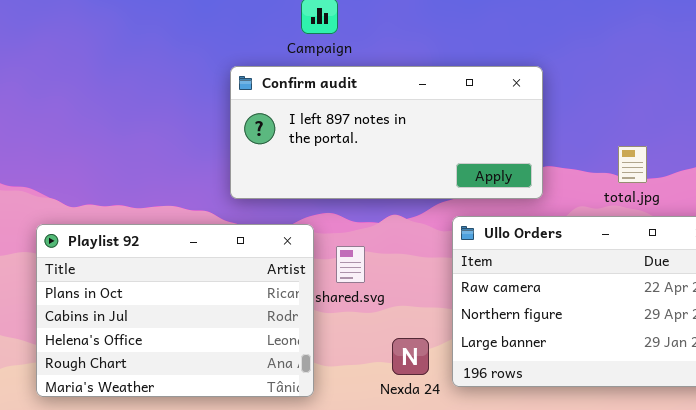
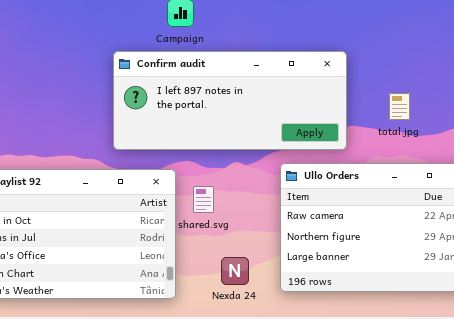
total.jpg: [618,146,647,183] -> [389,93,410,120], moved
Nexda 24: [392,338,429,375] -> [221,257,249,285], moved

